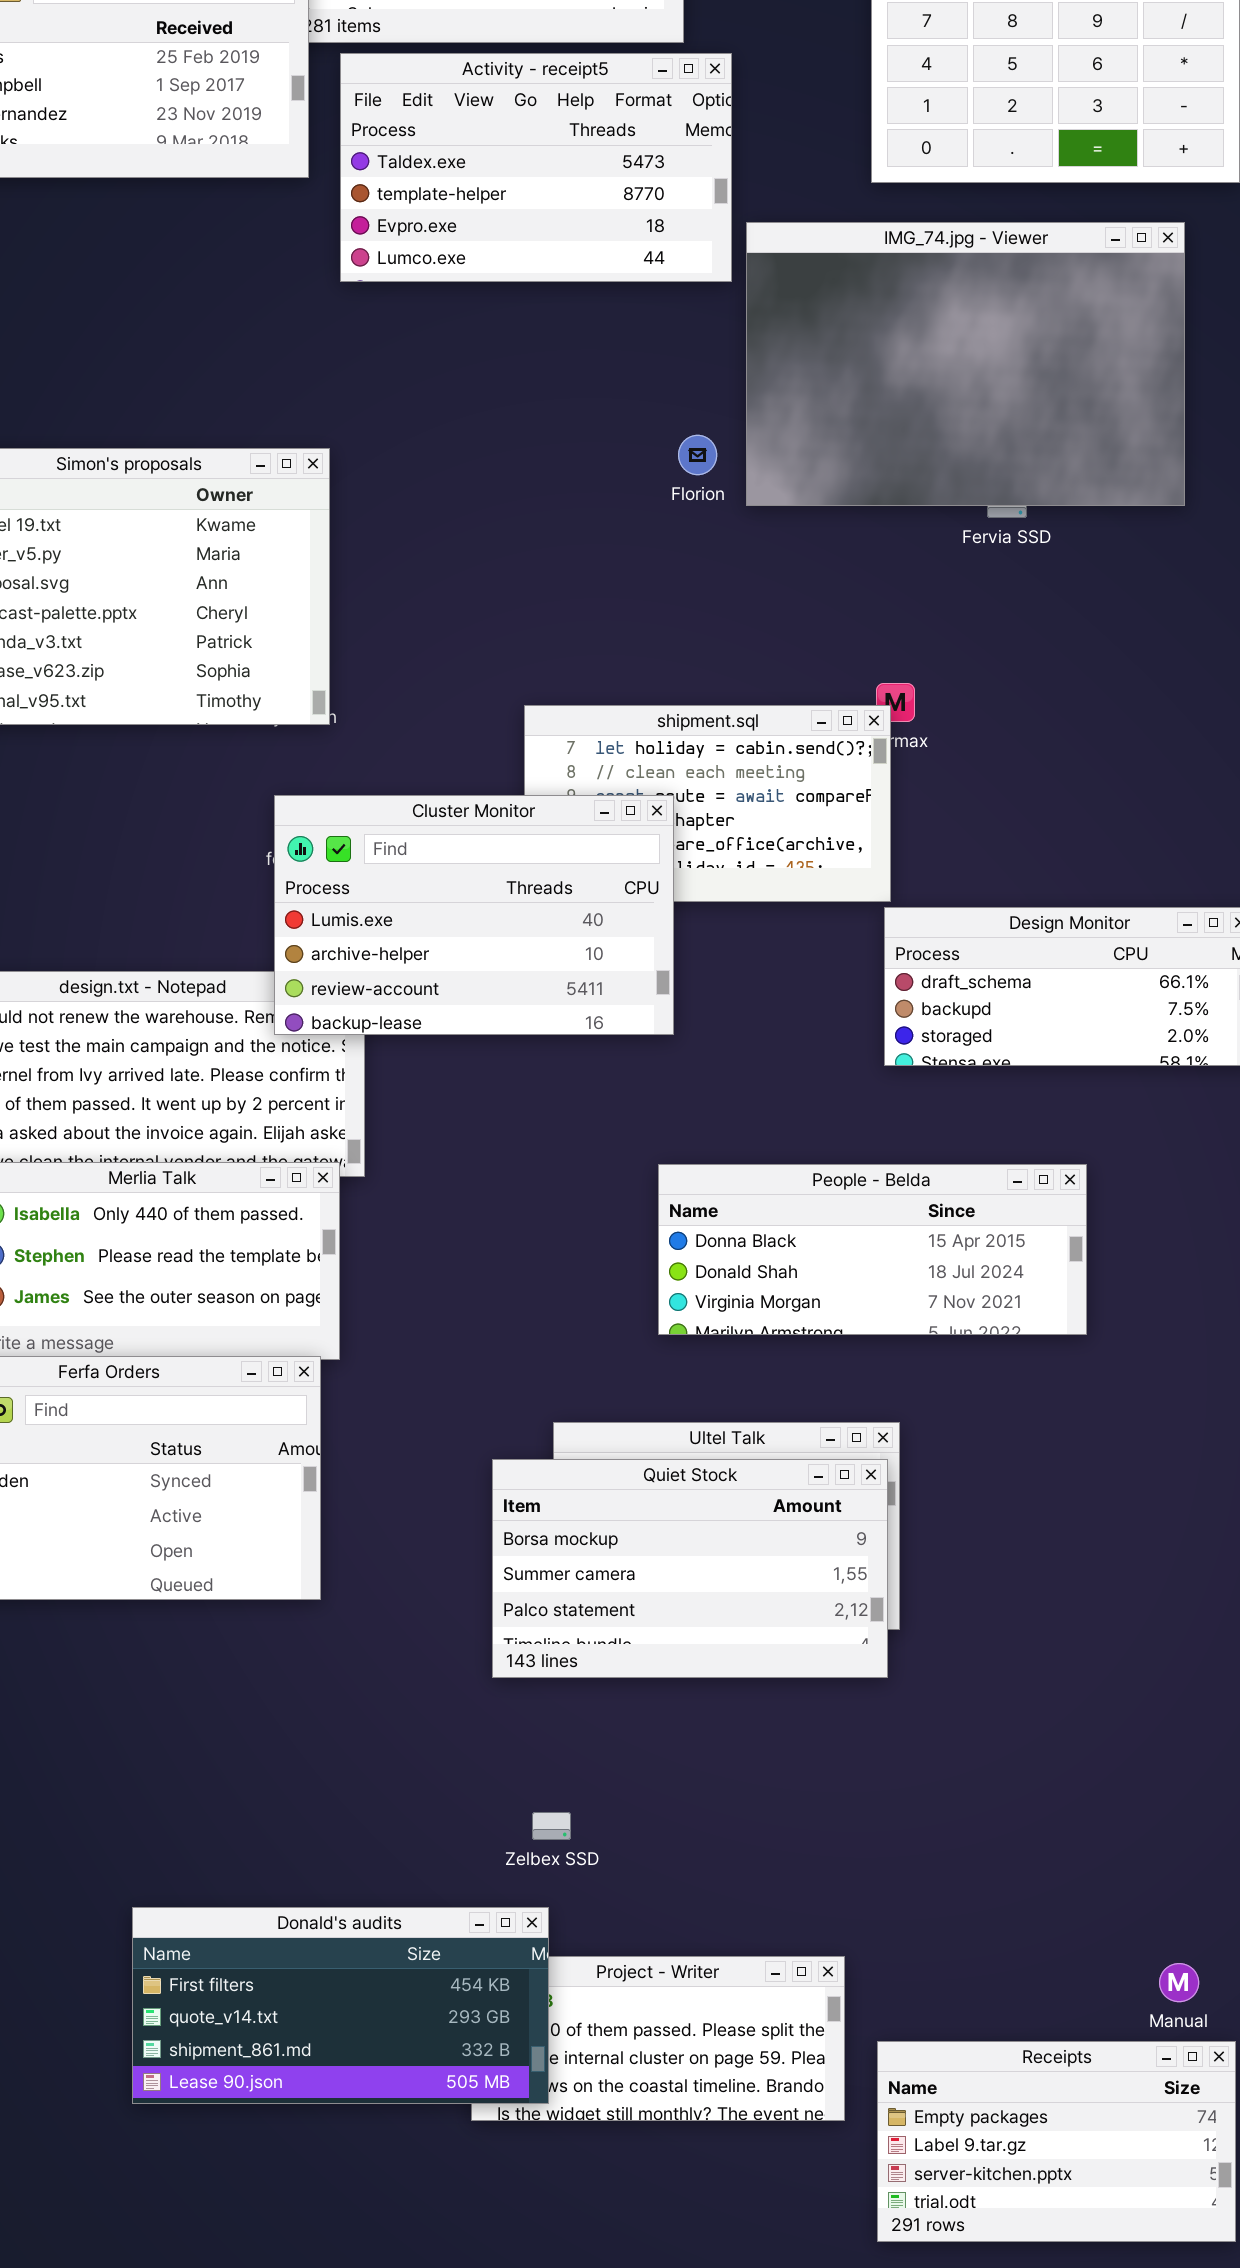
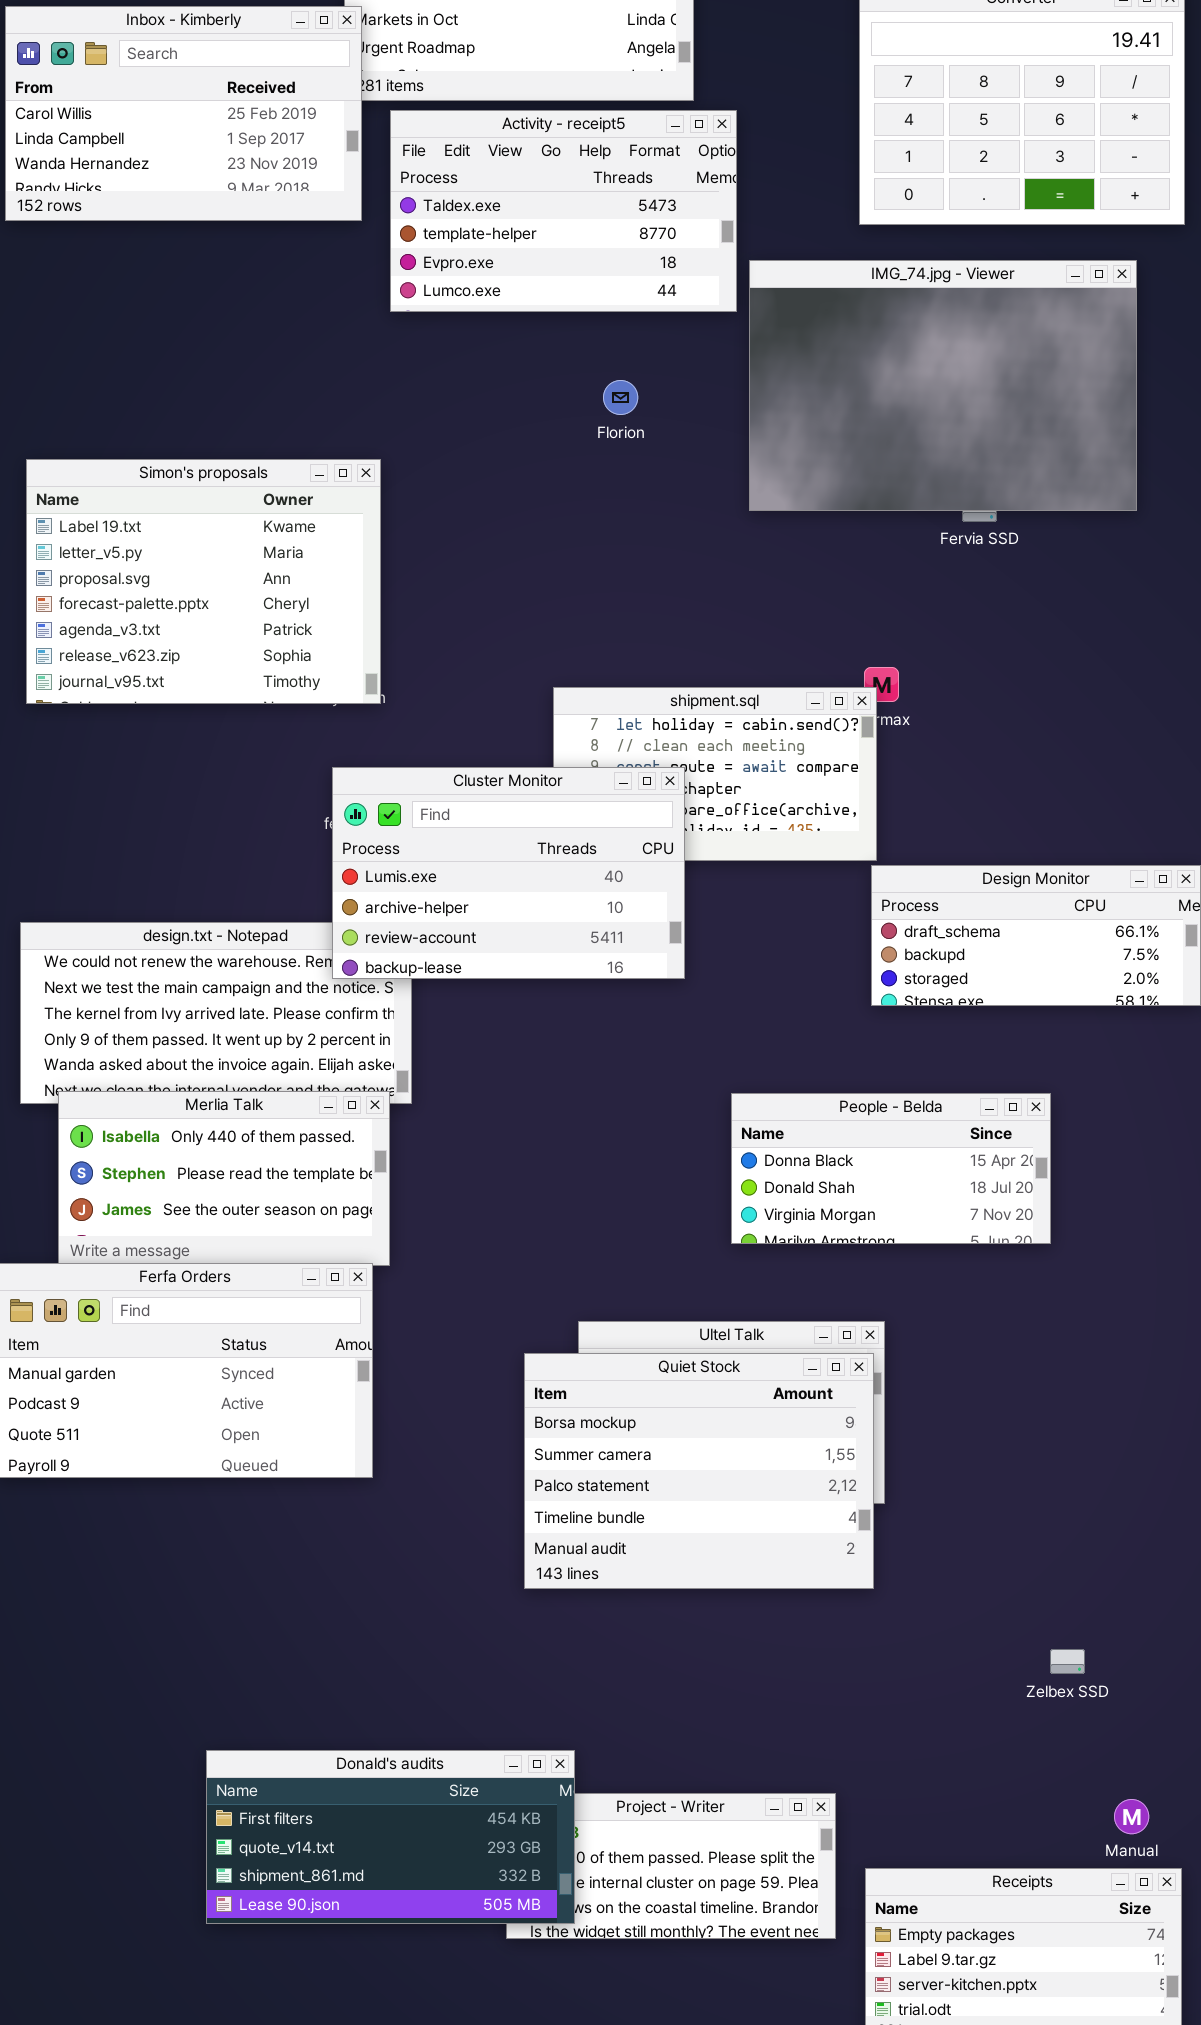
Florion: [678,435,717,475] -> [603,380,638,415], moved
People - Belda: [658,1164,1087,1335] -> [731,1093,1051,1244], resized
Quiet Stock: [492,1459,888,1678] -> [524,1353,874,1589], resized
Zelbex SSD: [532,1812,571,1840] -> [1050,1649,1085,1674], moved

